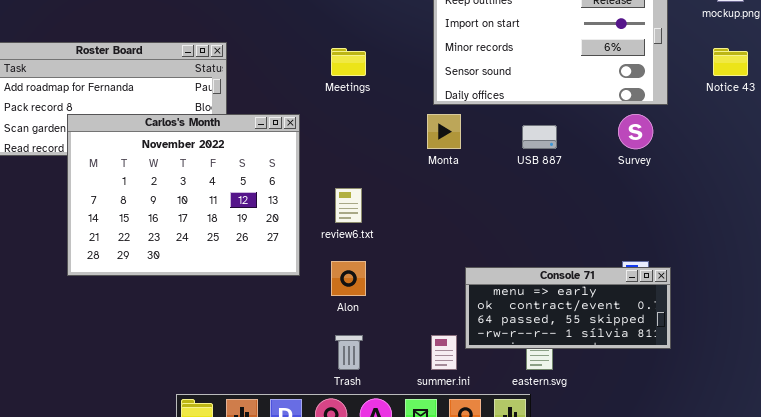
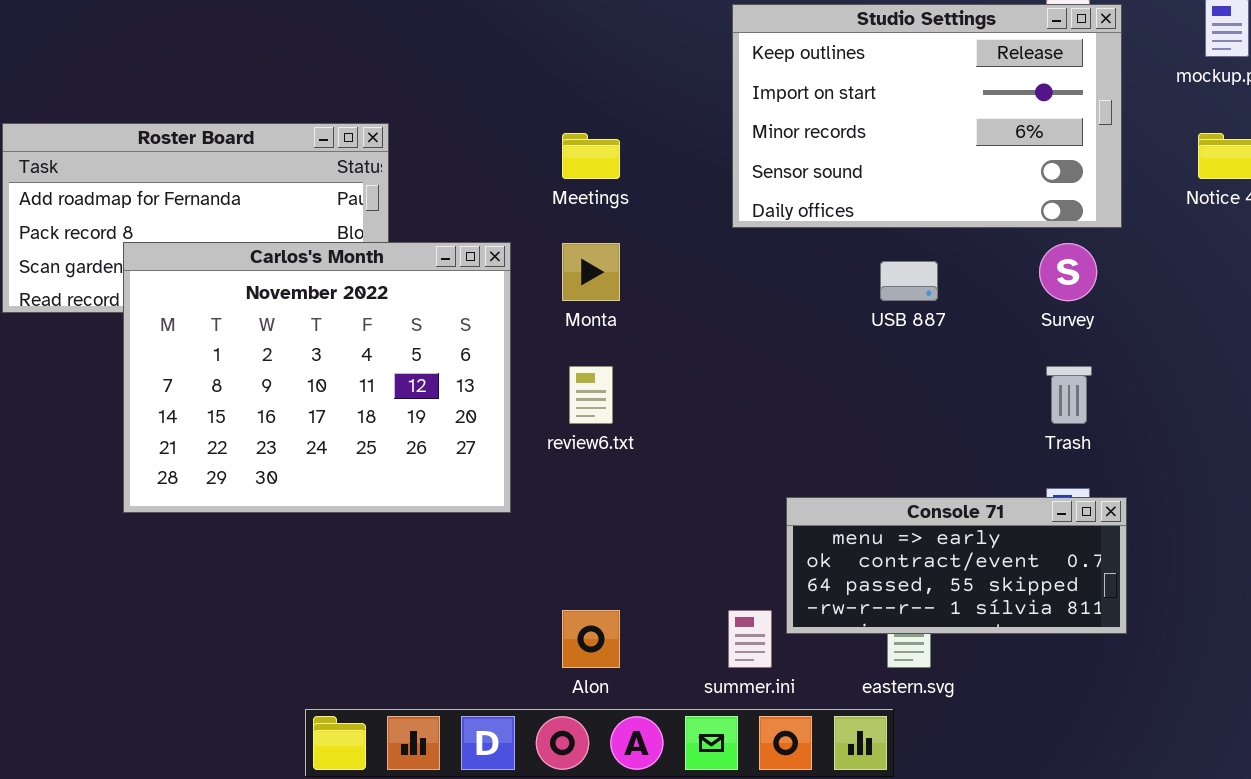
Monta: [427,114,461,149] -> [562,243,620,301], moved
Alon: [331,261,366,296] -> [562,610,620,668], moved
Trash: [335,335,363,370] -> [1046,366,1092,424], moved

